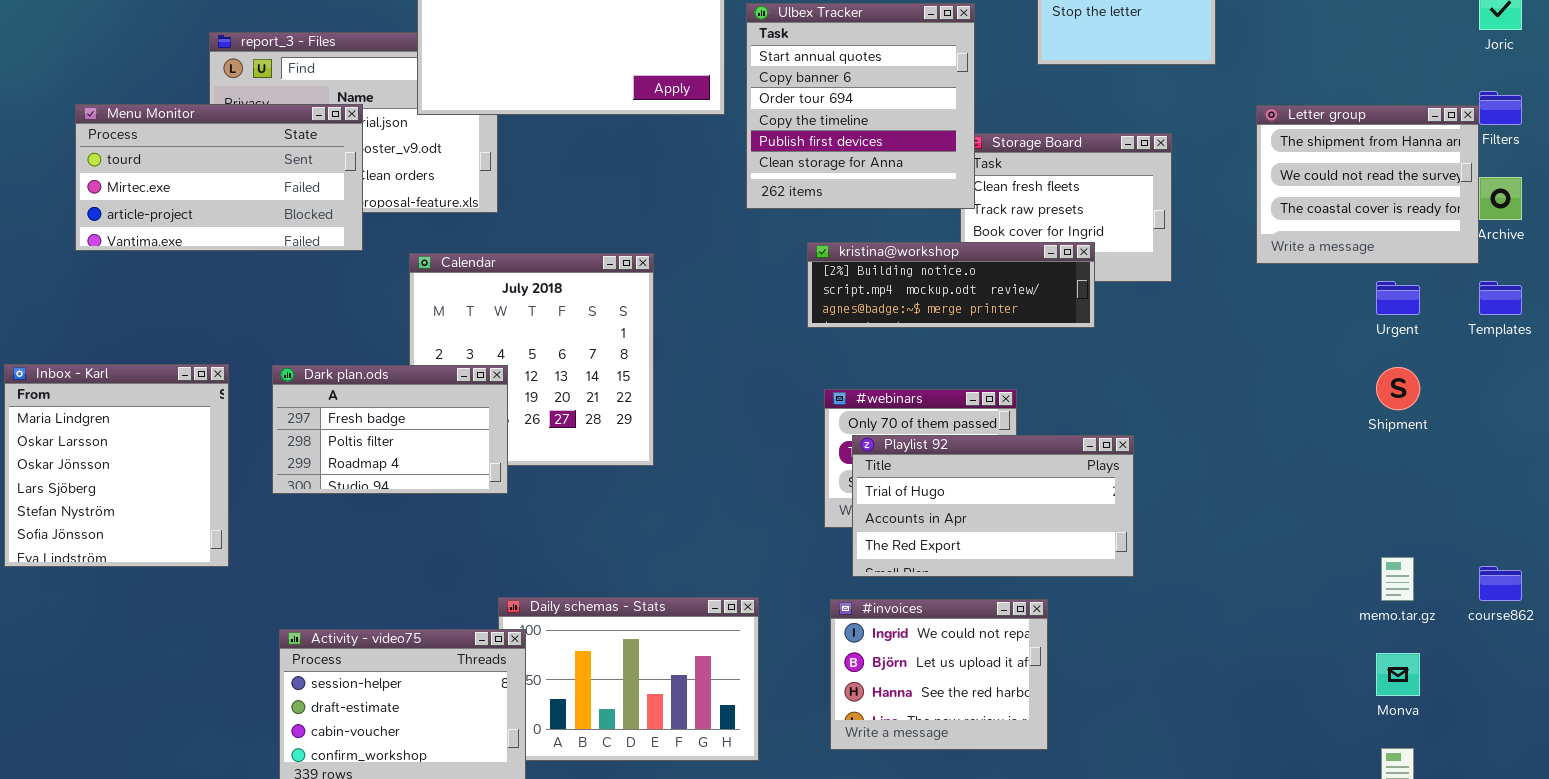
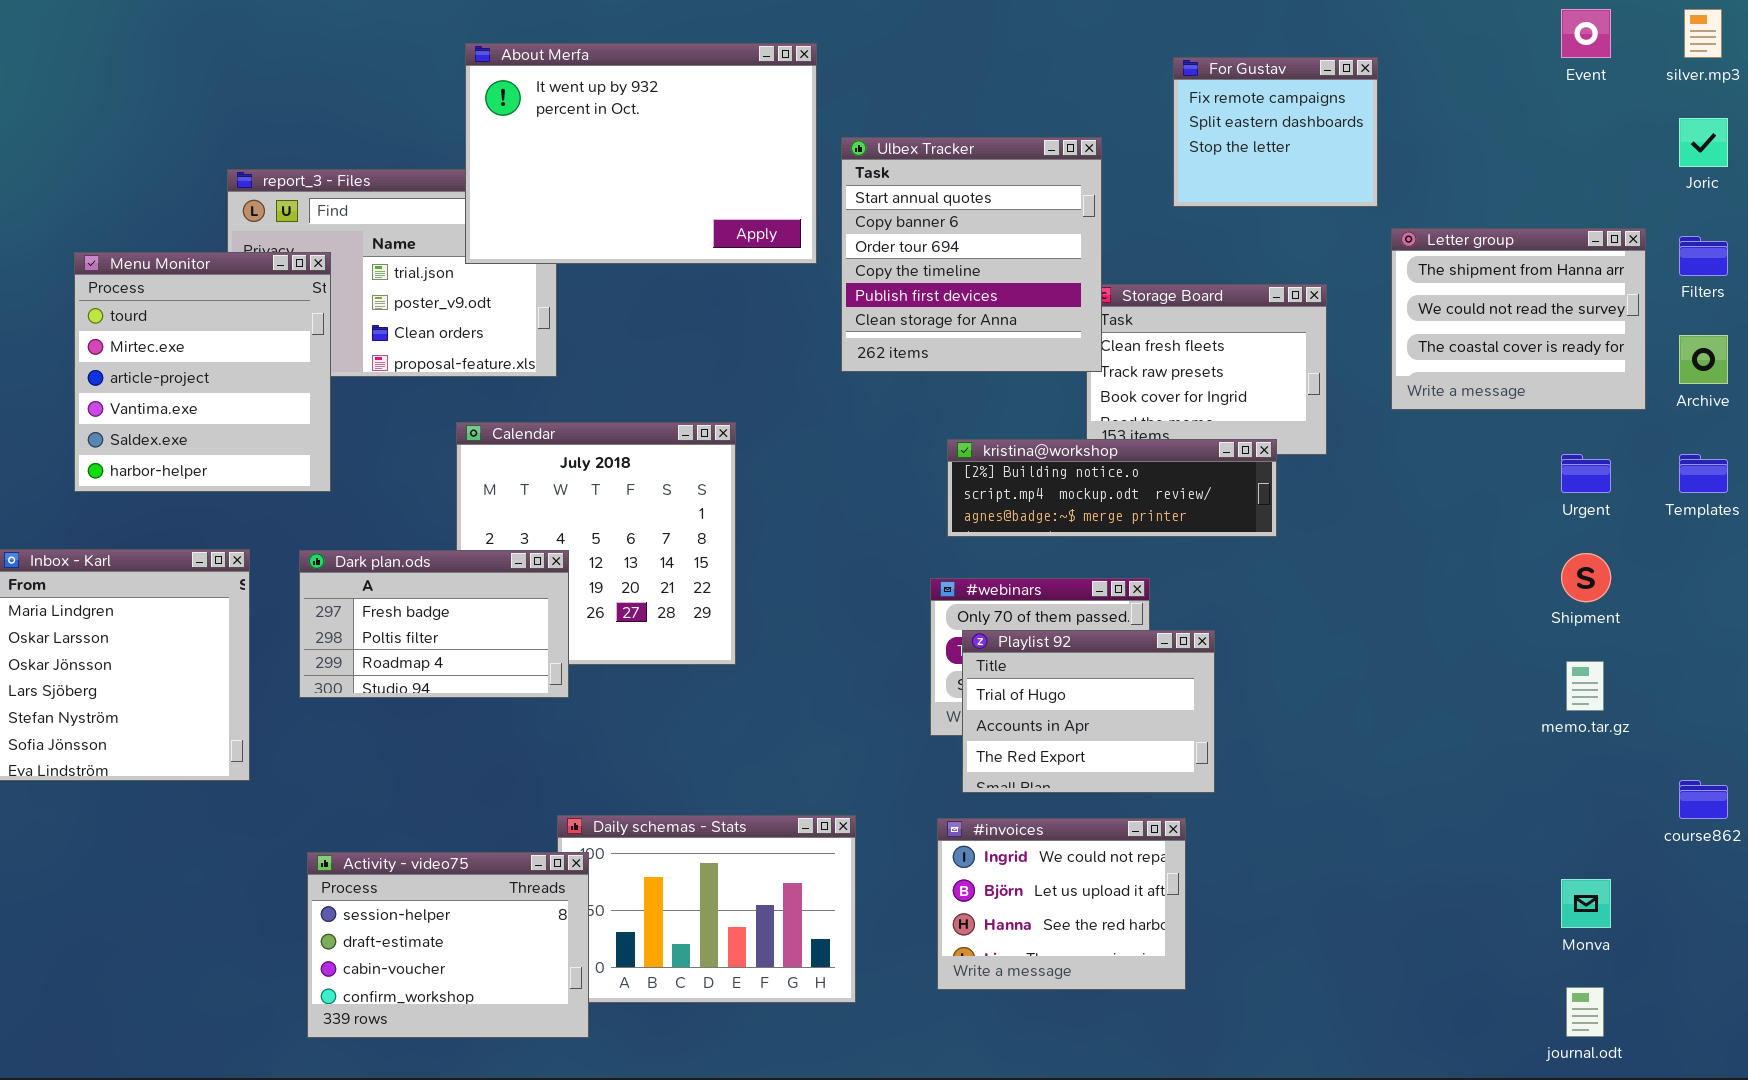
Menu Monitor: [75,104,363,251] -> [74,252,331,492], resized
Letter group: [1256,105,1479,264] -> [1391,228,1646,410], moved
kristina@workshop: [807,242,1095,328] -> [947,439,1277,537], moved
Playlist 92: [852,435,1134,577] -> [962,630,1215,793], resized
memo.tar.gz: [1381,557,1414,601] -> [1566,661,1604,711], moved

